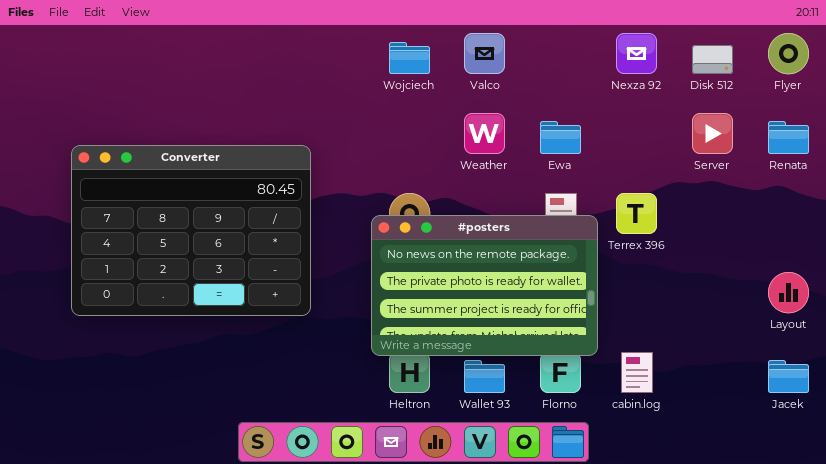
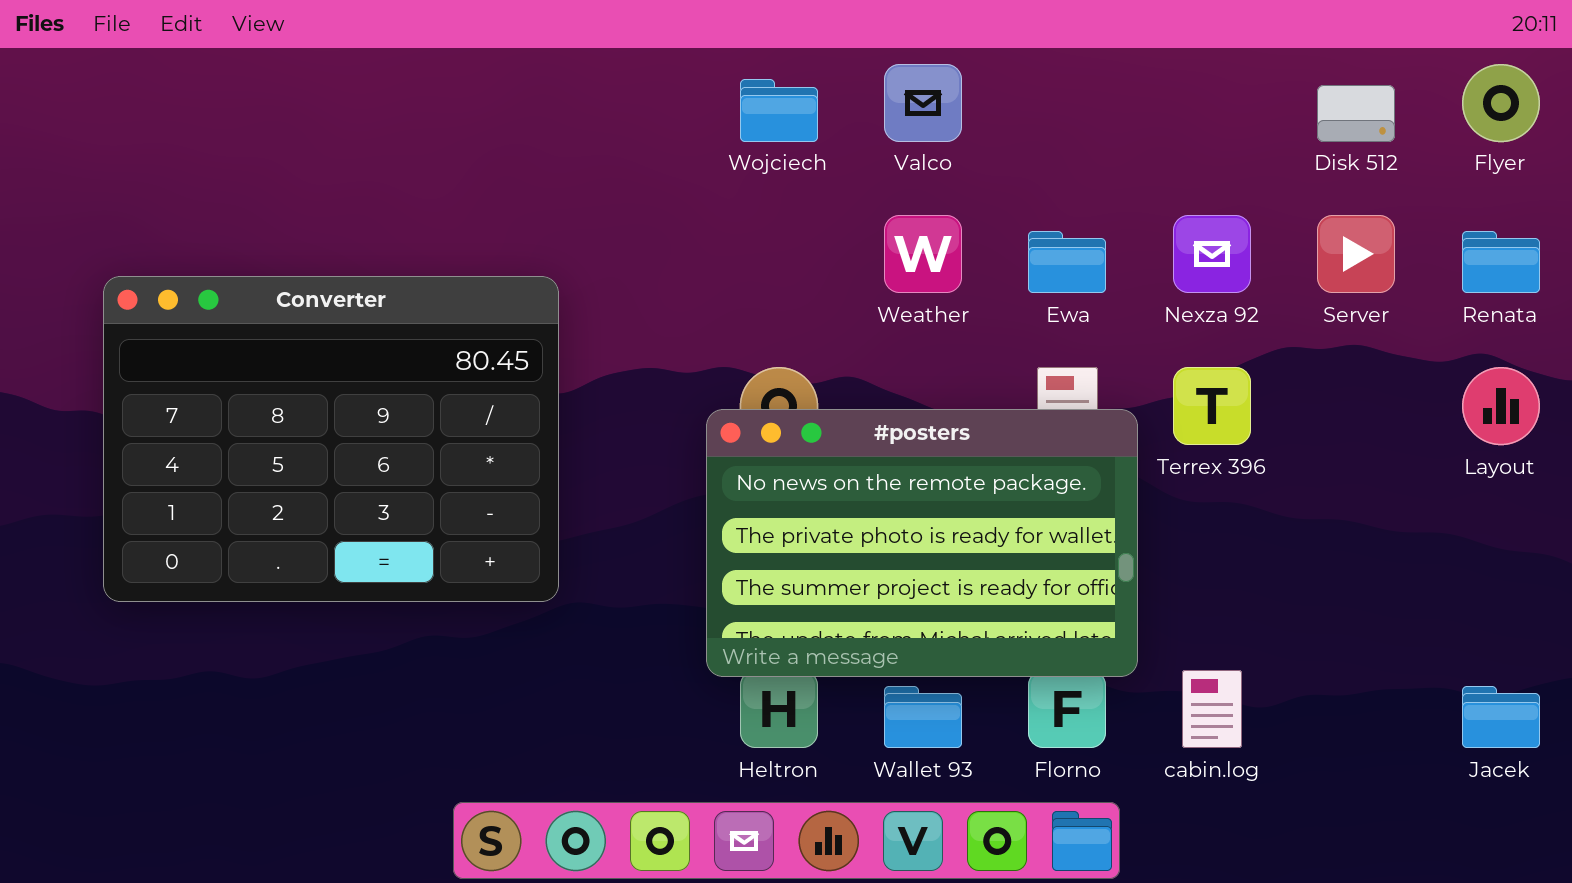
Nexza 92: [616,33,657,74] -> [1173,215,1251,293], moved
Converter: [71,145,311,316] -> [103,276,559,602], moved
Layout: [768,272,809,313] -> [1462,367,1540,445], moved

